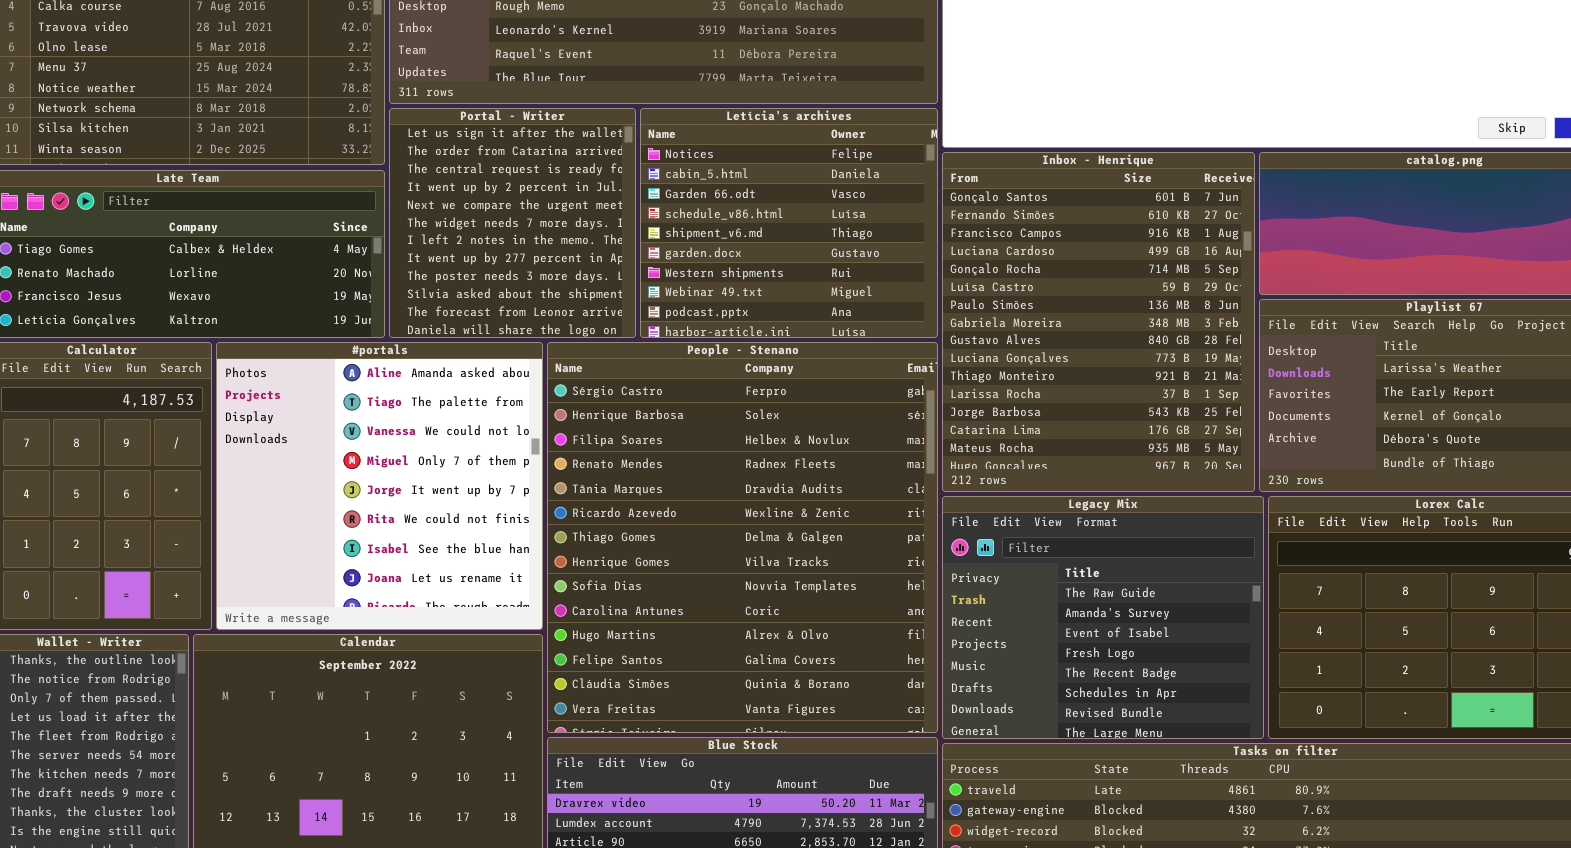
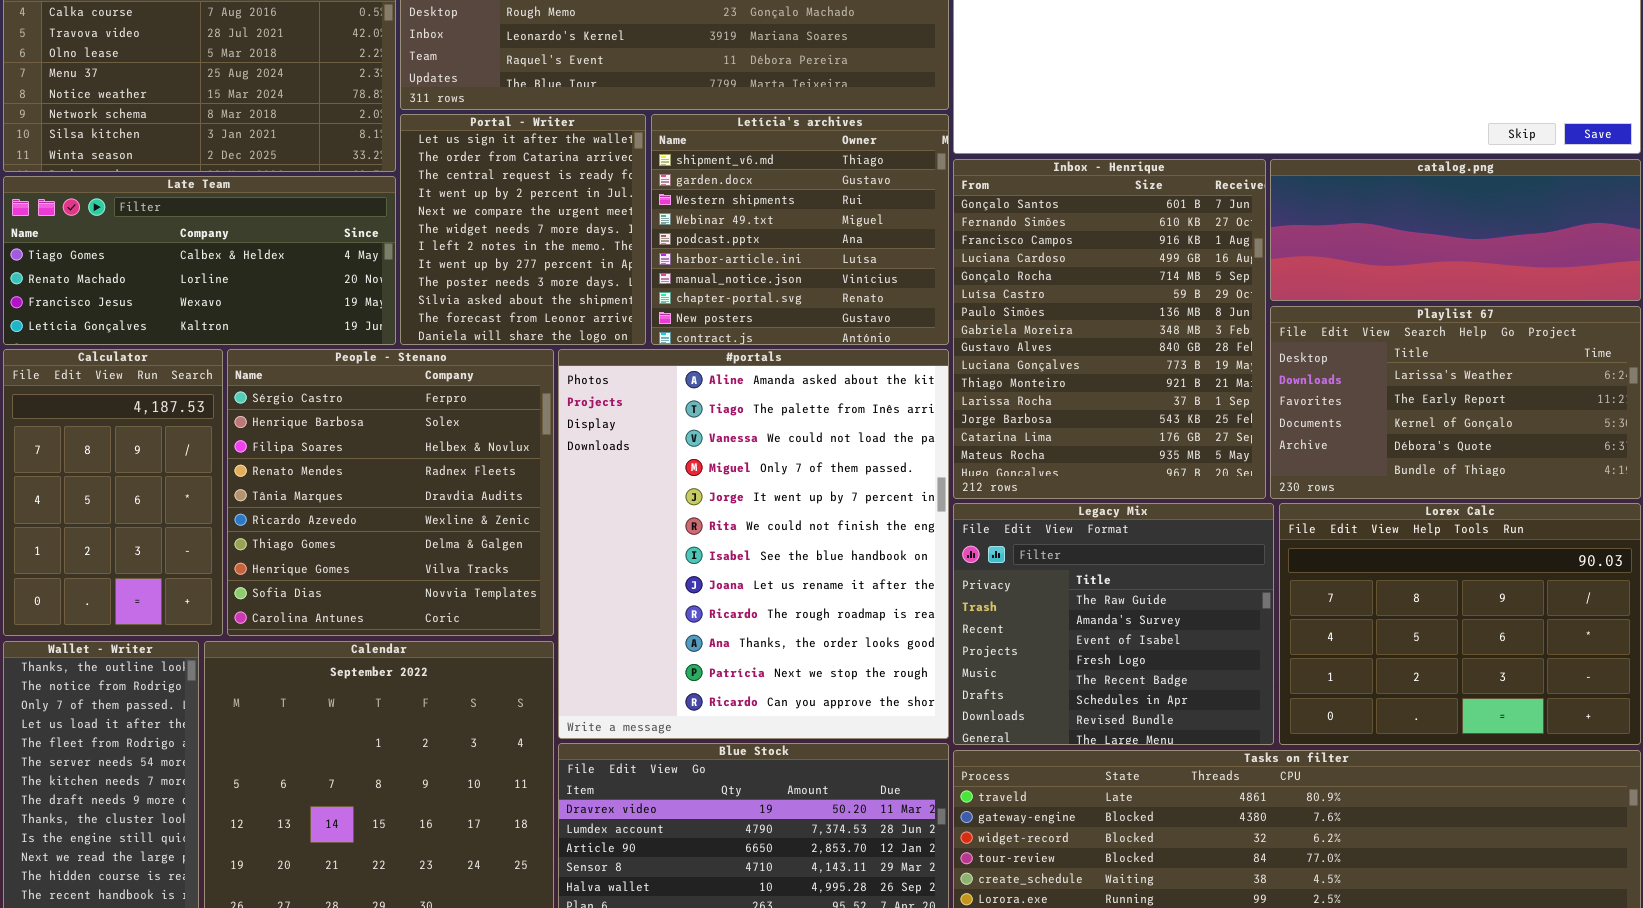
Letícia's archives: [640,108,938,338] -> [651,114,949,345], scrolled down 4 rows
#portals: [216,342,543,630] -> [558,349,949,739], moved, resized
People - Stenano: [547,342,938,733] -> [227,349,554,636], moved, resized

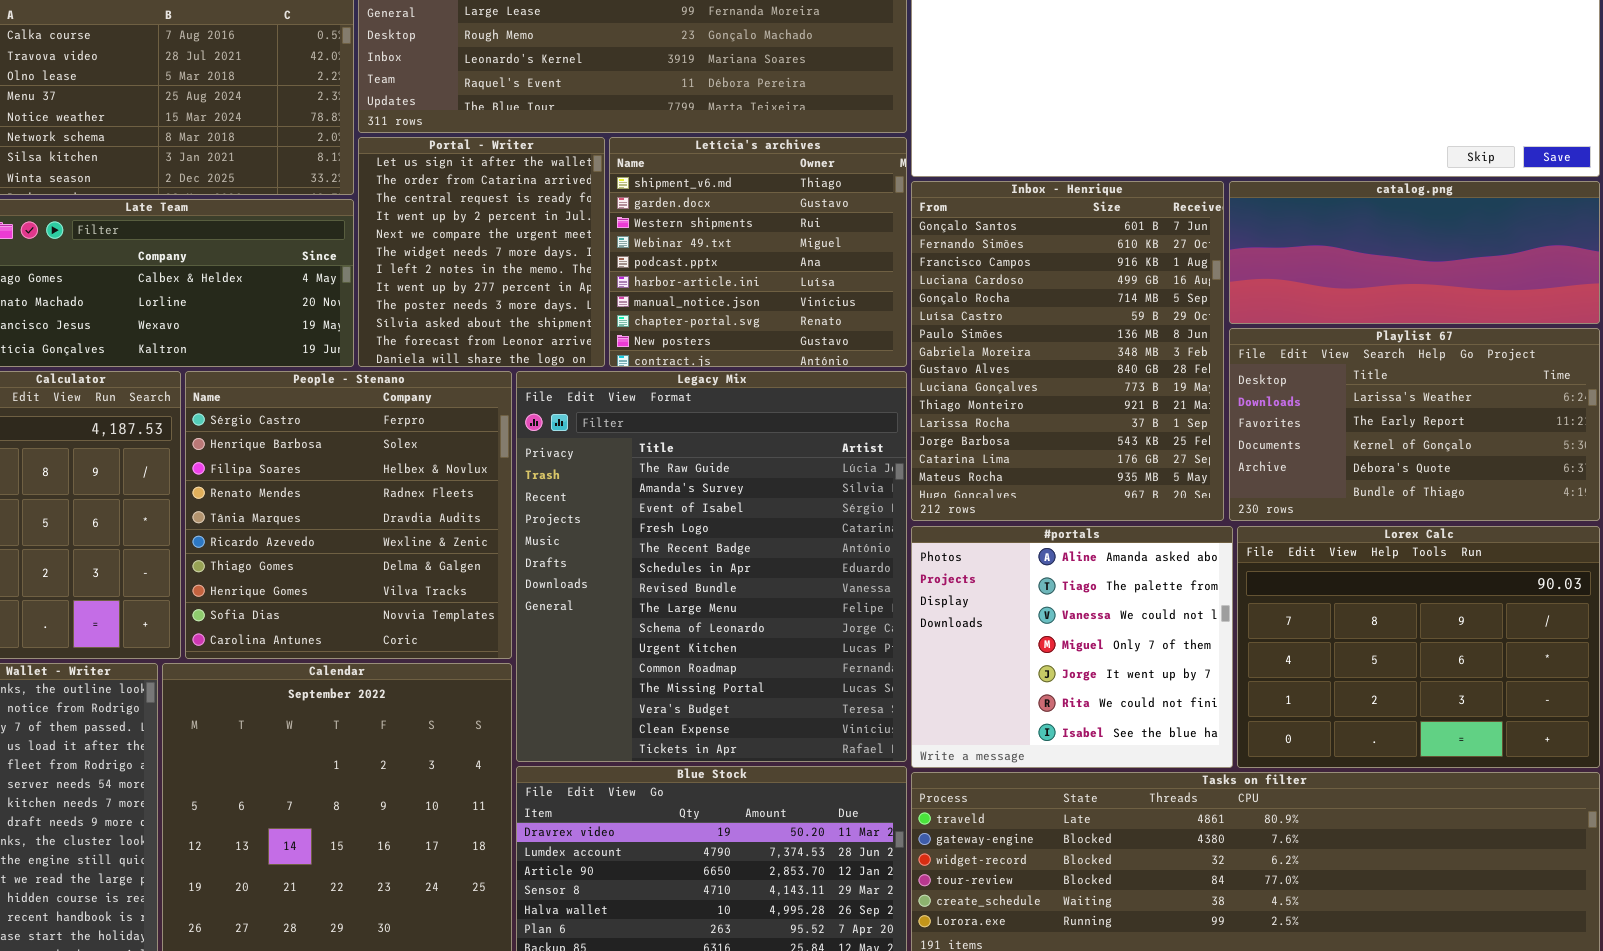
#portals: [558,349,949,739] -> [911,526,1233,768], moved, resized
Legacy Mix: [953,503,1274,745] -> [516,371,907,762], moved, resized

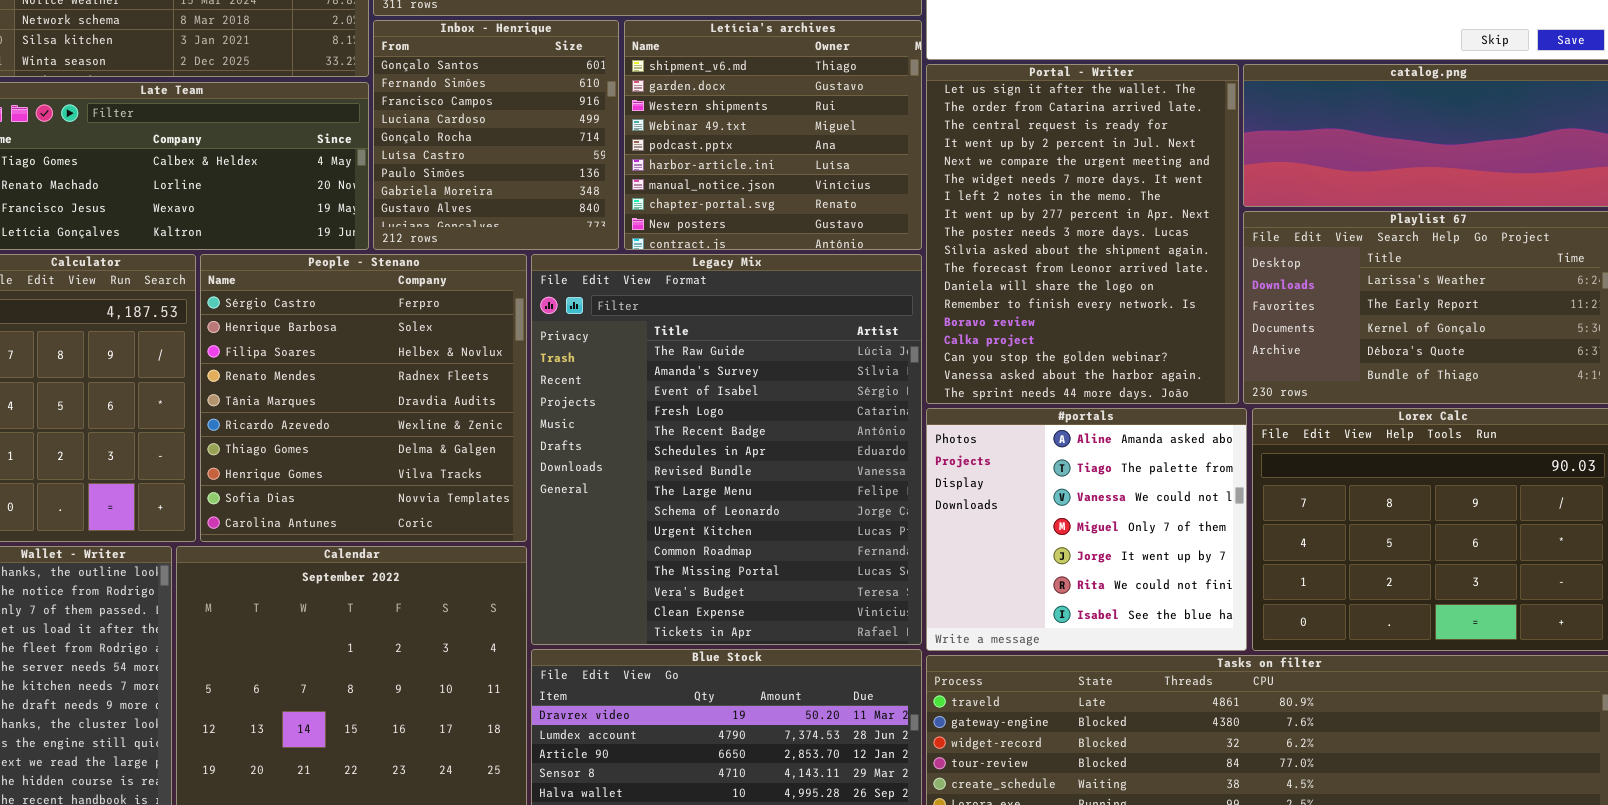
Portal - Writer: [358,137,605,367] -> [926,64,1239,404], moved, resized
Inbox - Henrique: [911,181,1224,521] -> [373,20,619,250], moved, resized

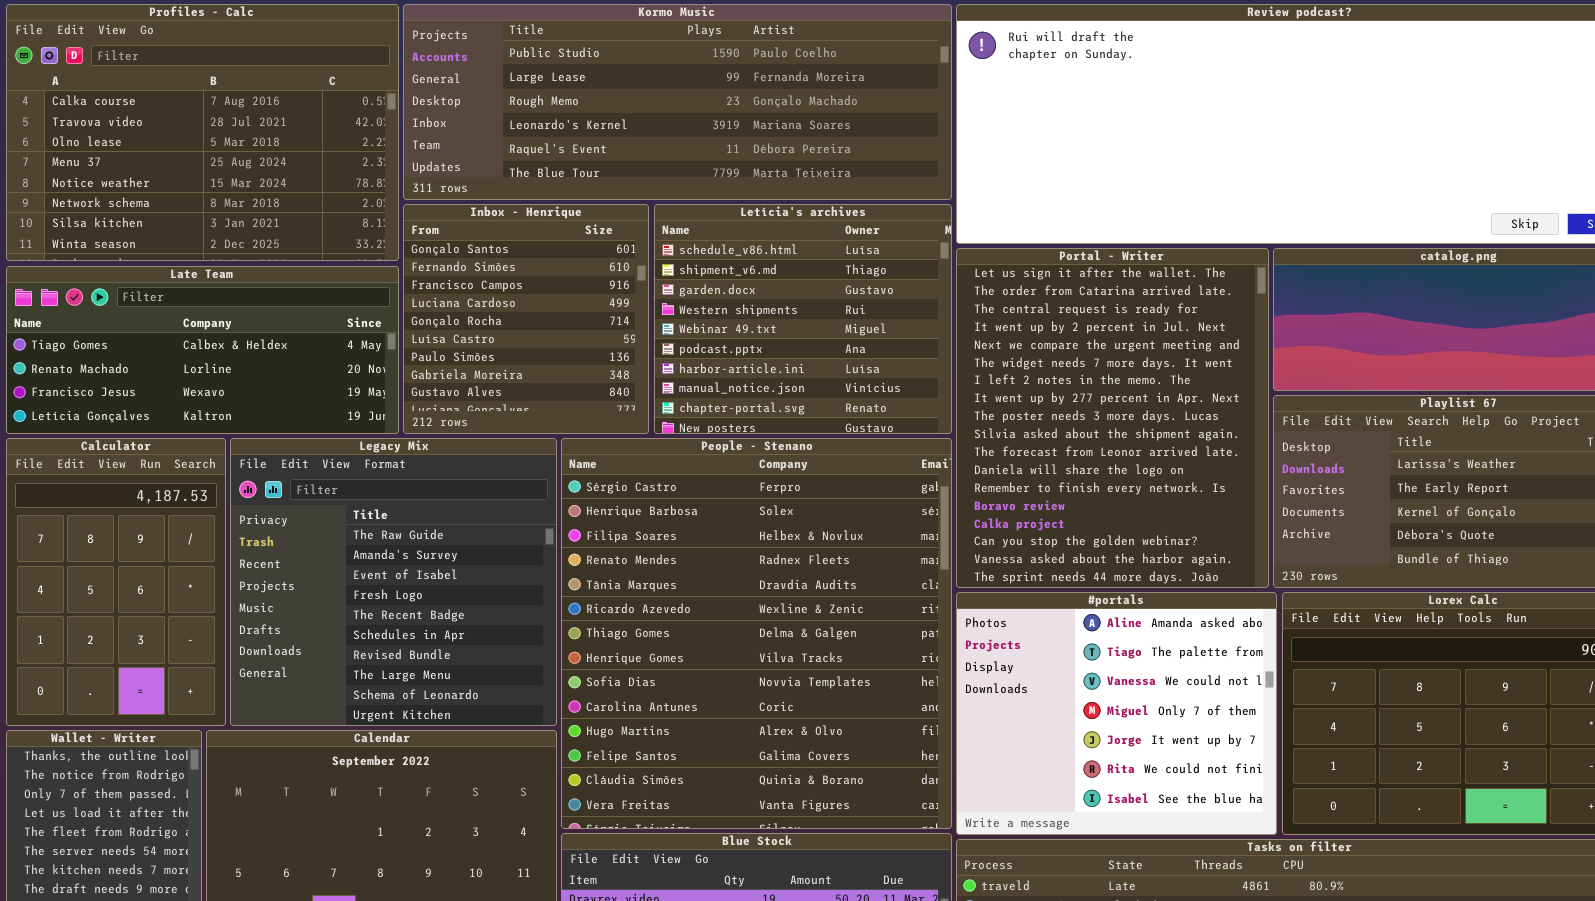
Letícia's archives: [624,20,922,250] -> [654,204,952,434], scrolled up 1 row
People - Stenano: [200,254,527,542] -> [561,438,952,829], moved, resized
Legacy Mix: [531,254,922,645] -> [230,438,557,726], moved, resized

